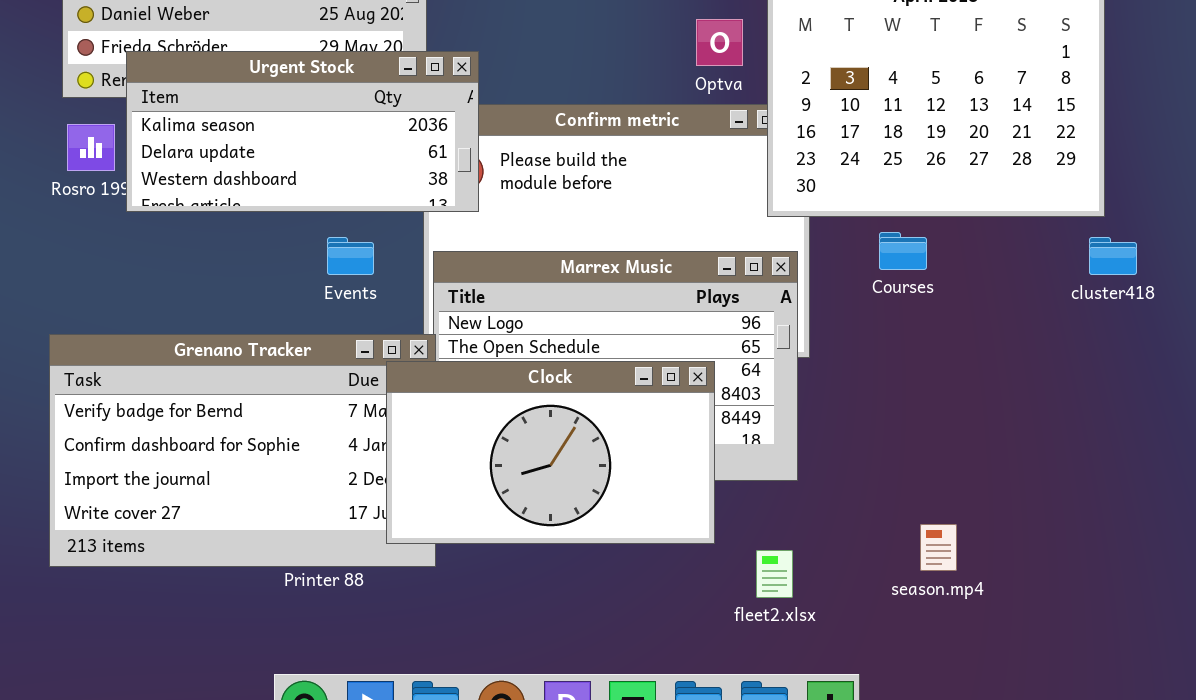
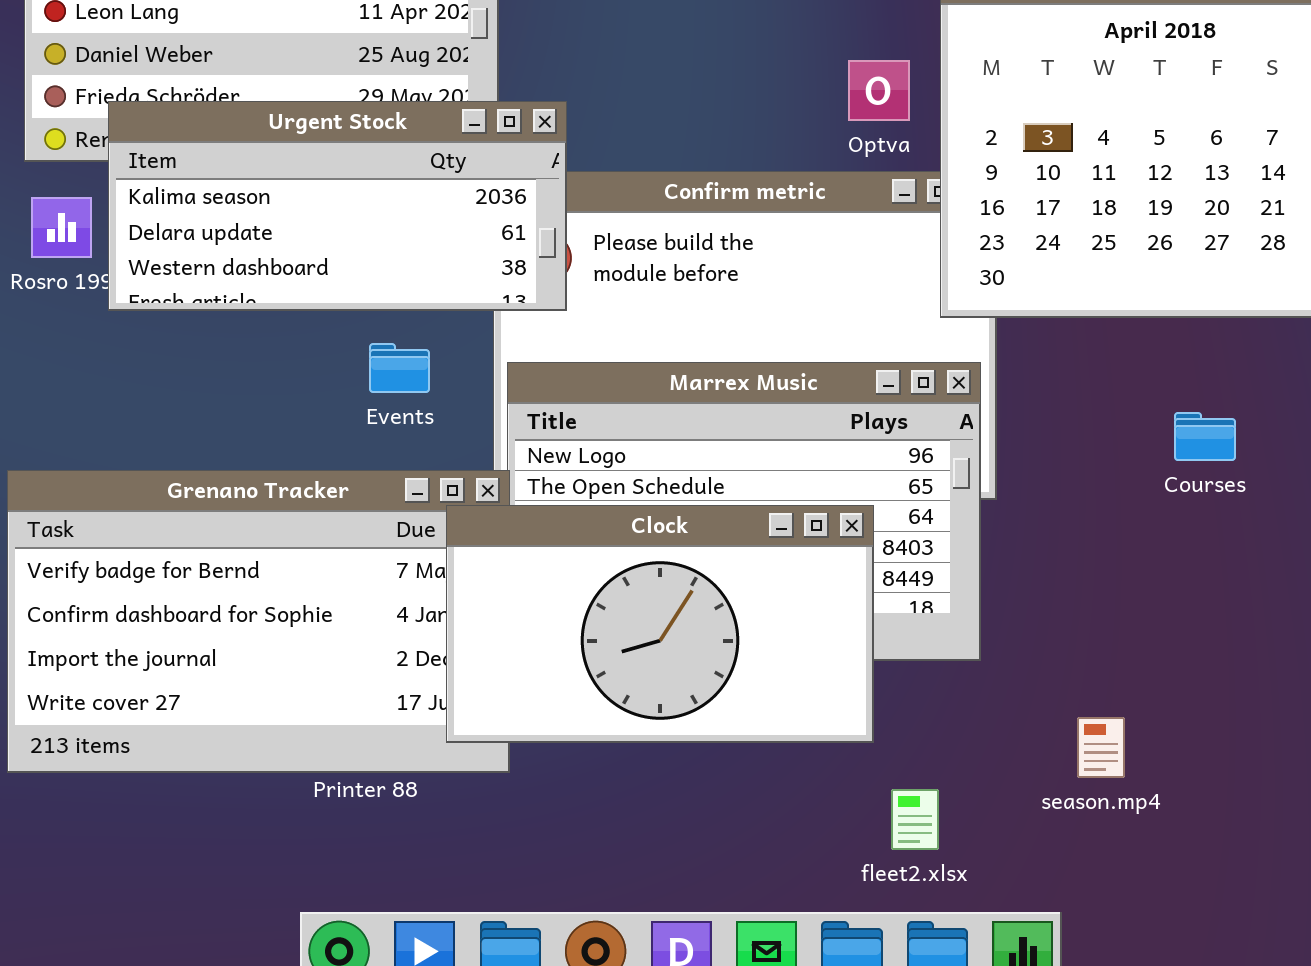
Courses: [879,232,927,270] -> [1174,412,1236,461], moved
season.mp4: [920,524,957,571] -> [1077,717,1125,778], moved
fleet2.xlsx: [756,550,793,598] -> [891,789,939,850], moved

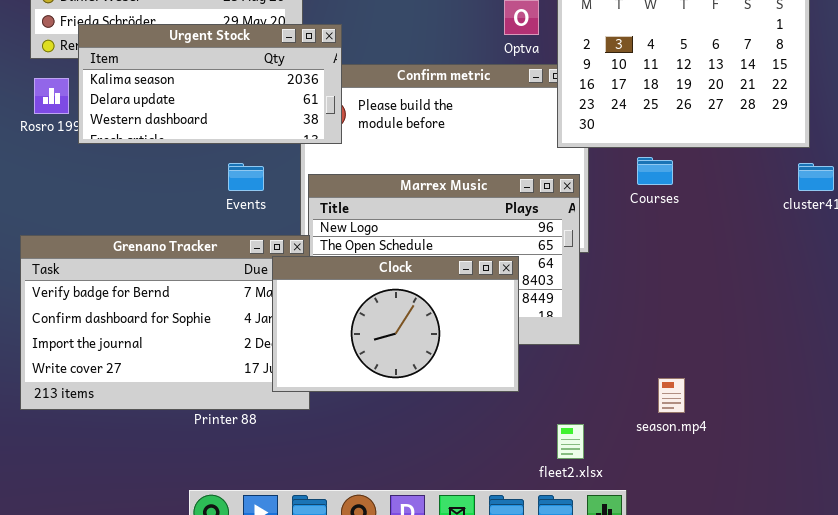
Courses: [1174,412,1236,461] -> [637,157,673,185], moved
season.mp4: [1077,717,1125,778] -> [658,378,685,413], moved
fleet2.xlsx: [891,789,939,850] -> [557,424,584,459], moved

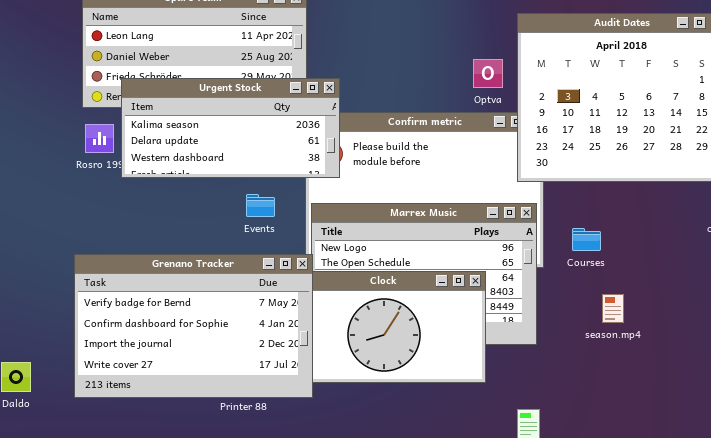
Courses: [637,157,673,185] -> [572,228,601,251], moved
Grenano Tracker: [20,235,310,410] -> [74,254,313,398], raised
season.mp4: [658,378,685,413] -> [602,294,624,323], moved

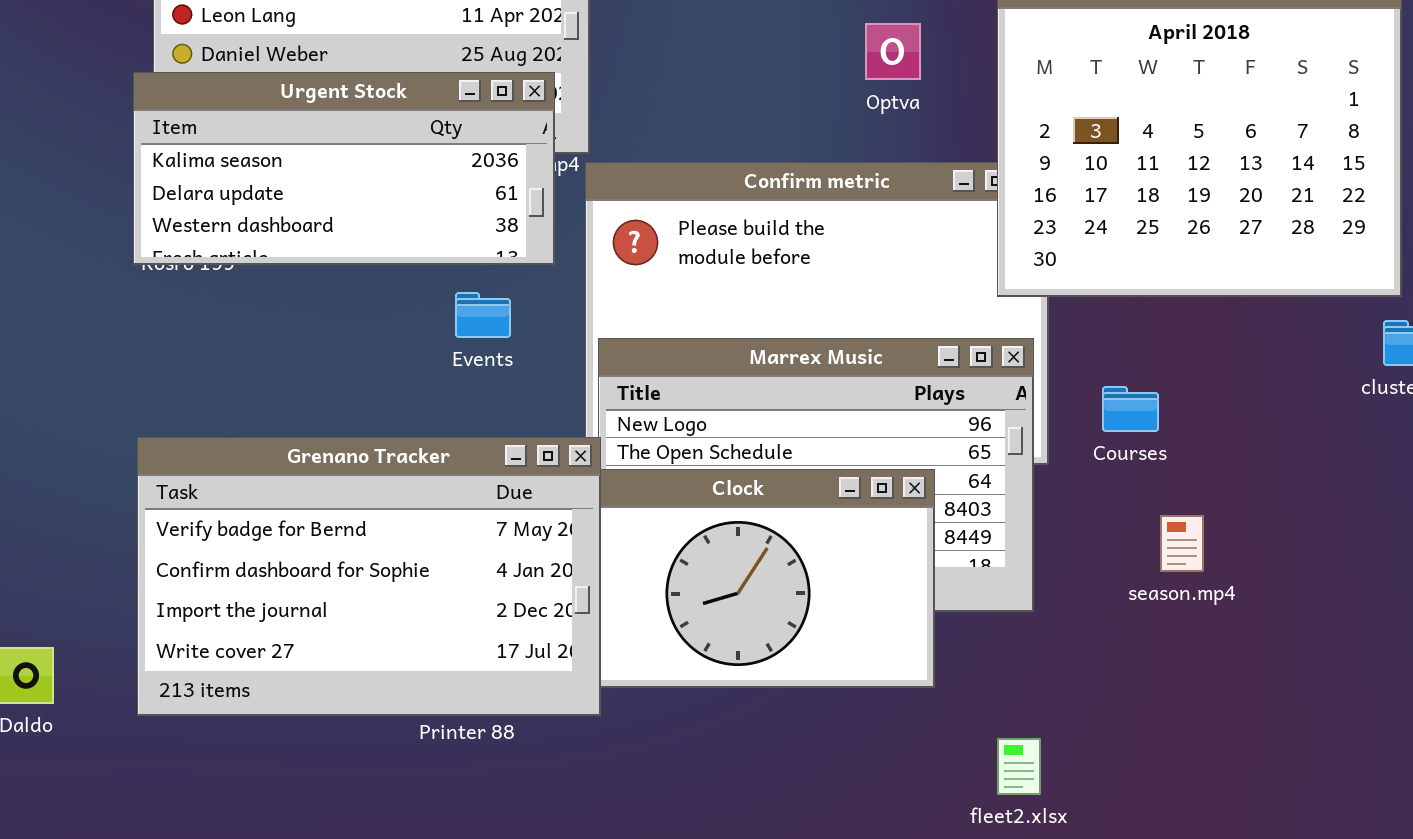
Optva: [473,59,503,88] -> [865,23,921,80], moved
Urgent Stock: [121,78,340,178] -> [133,72,555,265], moved
Events: [246,194,275,217] -> [455,292,511,338], moved

